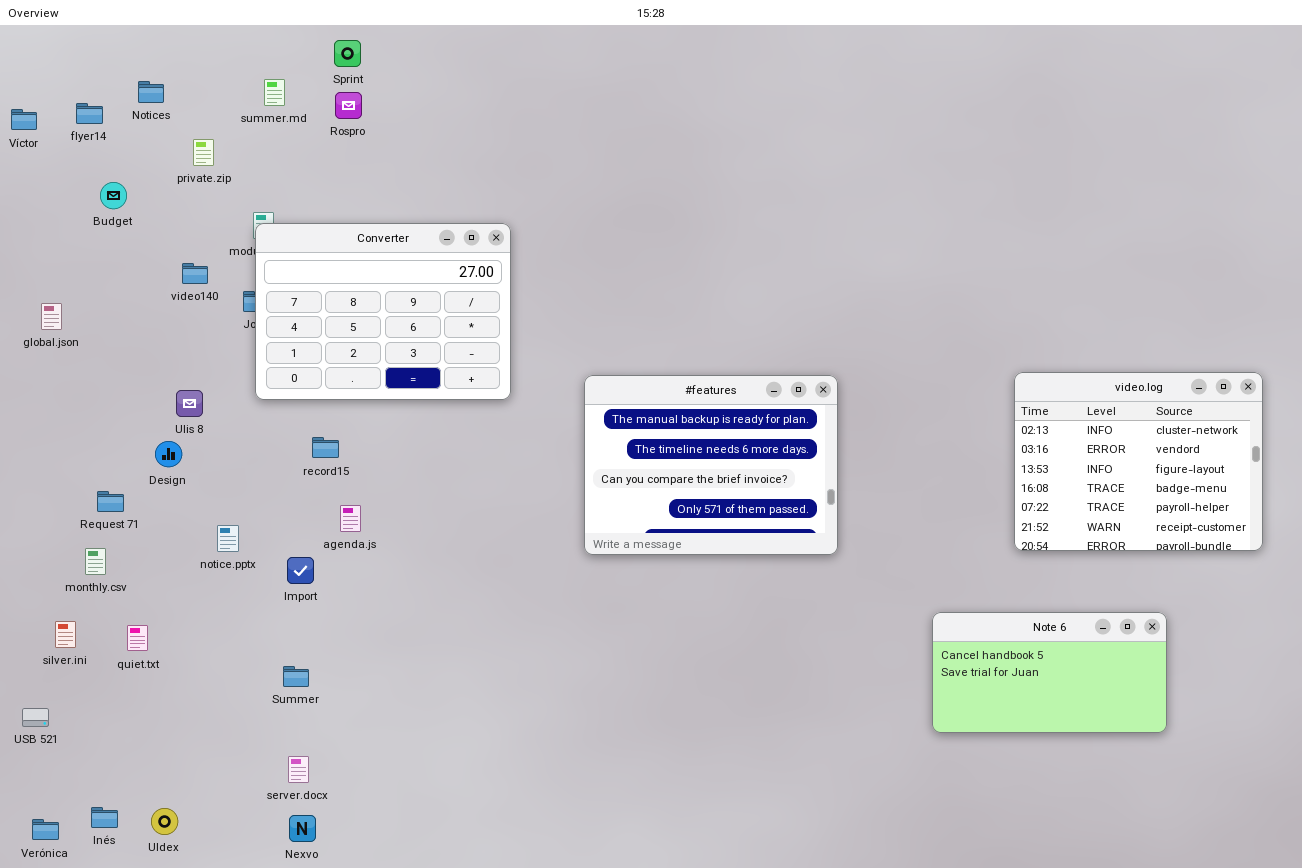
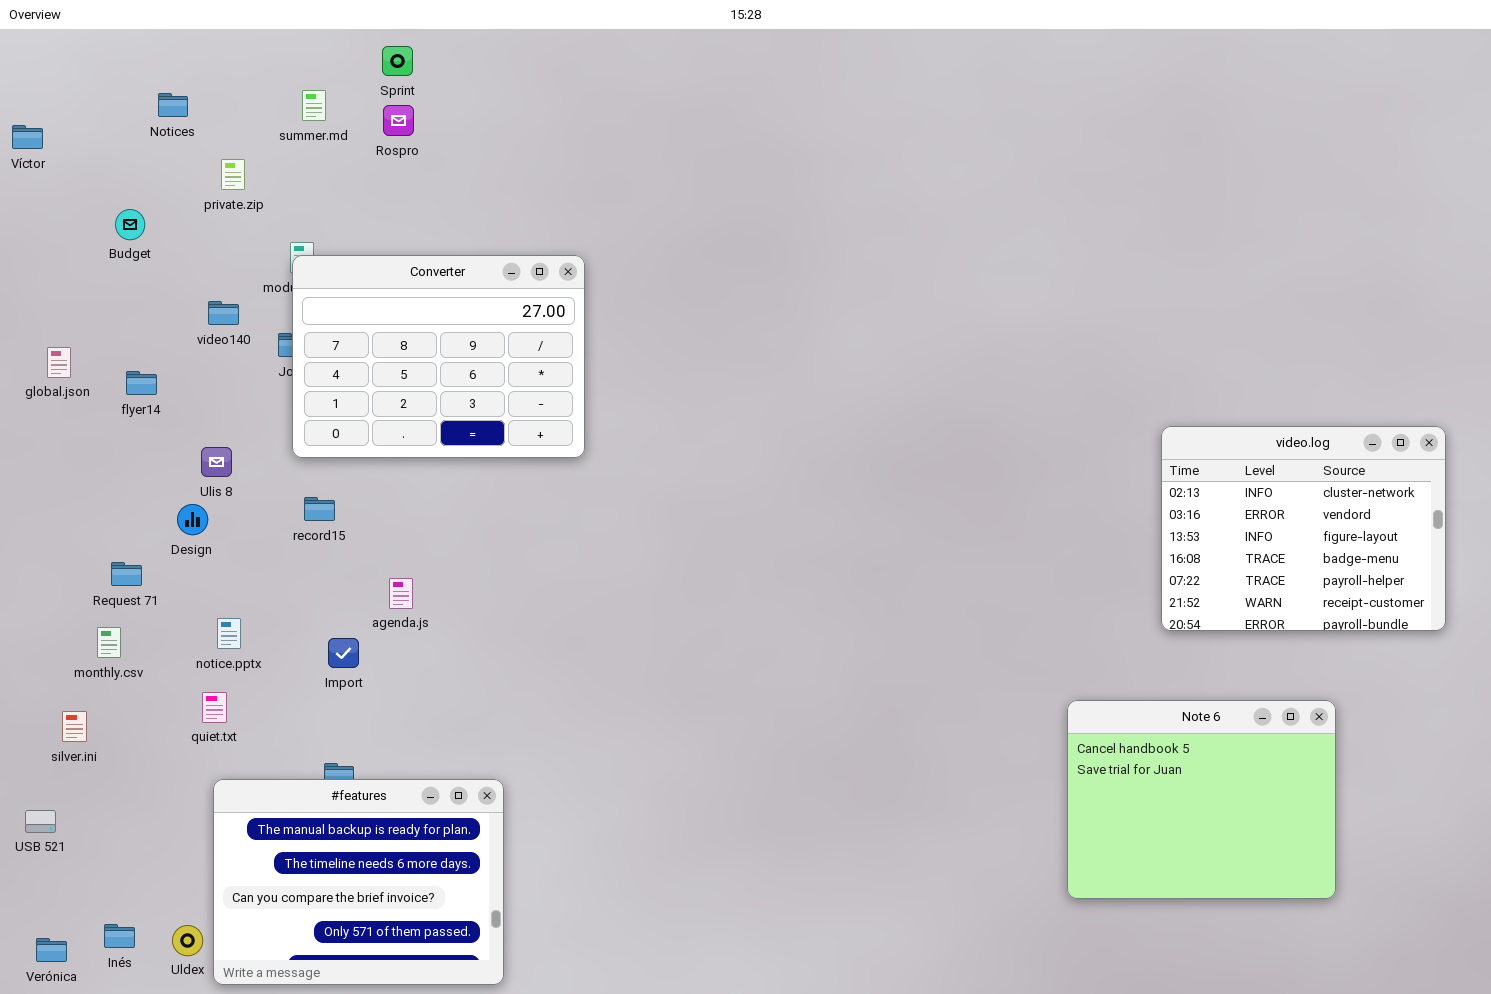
flyer14: [76,103,103,124] -> [126,371,157,395], moved
#features: [584,375,838,555] -> [213,779,504,985], moved
record15: [312,437,339,458] -> [304,497,335,521], moved
notice.pptx: [217,525,239,552] -> [217,618,241,649], moved
Note 6: [932,612,1167,733] -> [1067,700,1336,899], resized
quiet.txt: [127,625,148,651] -> [202,692,227,723], moved

